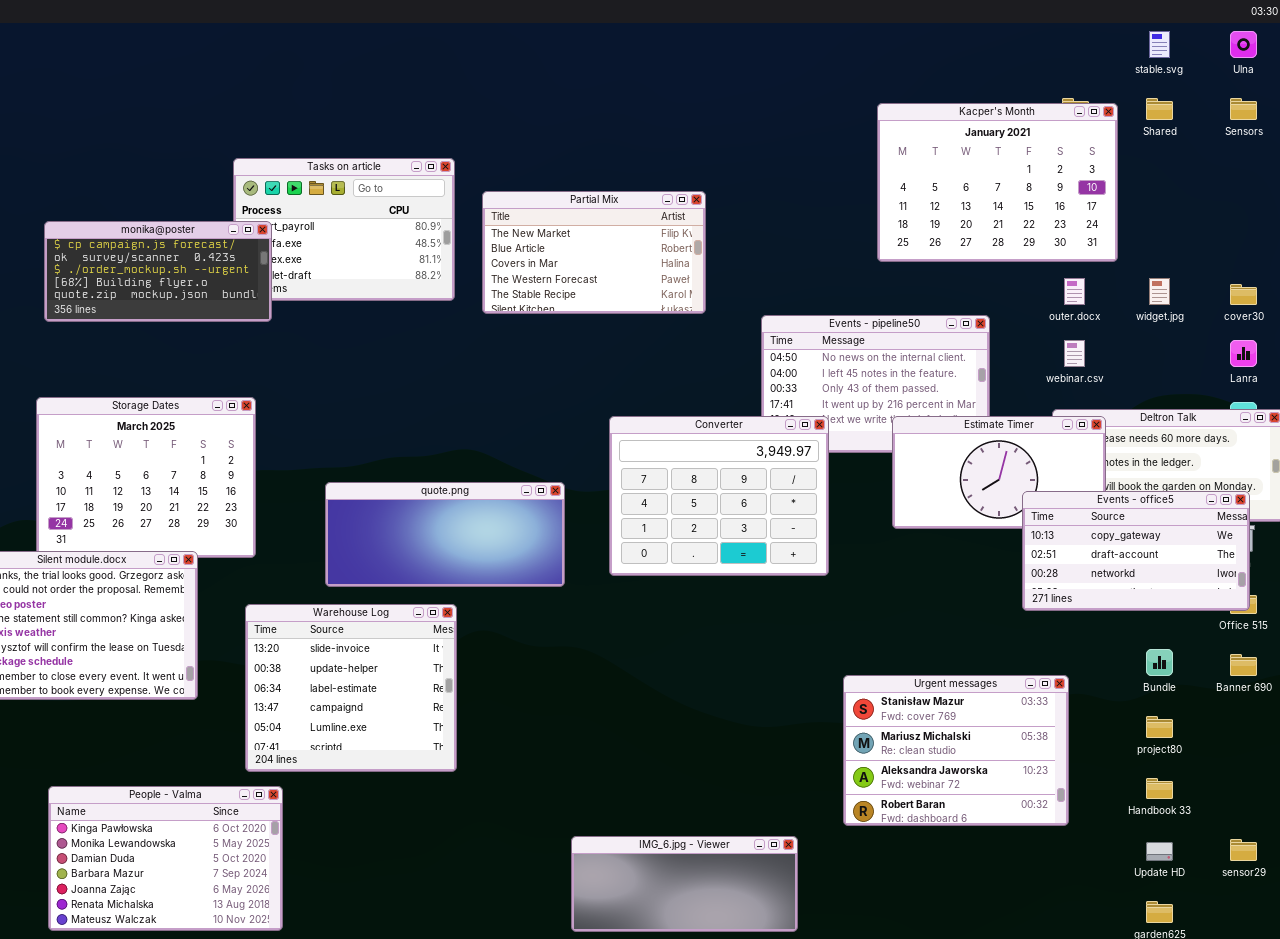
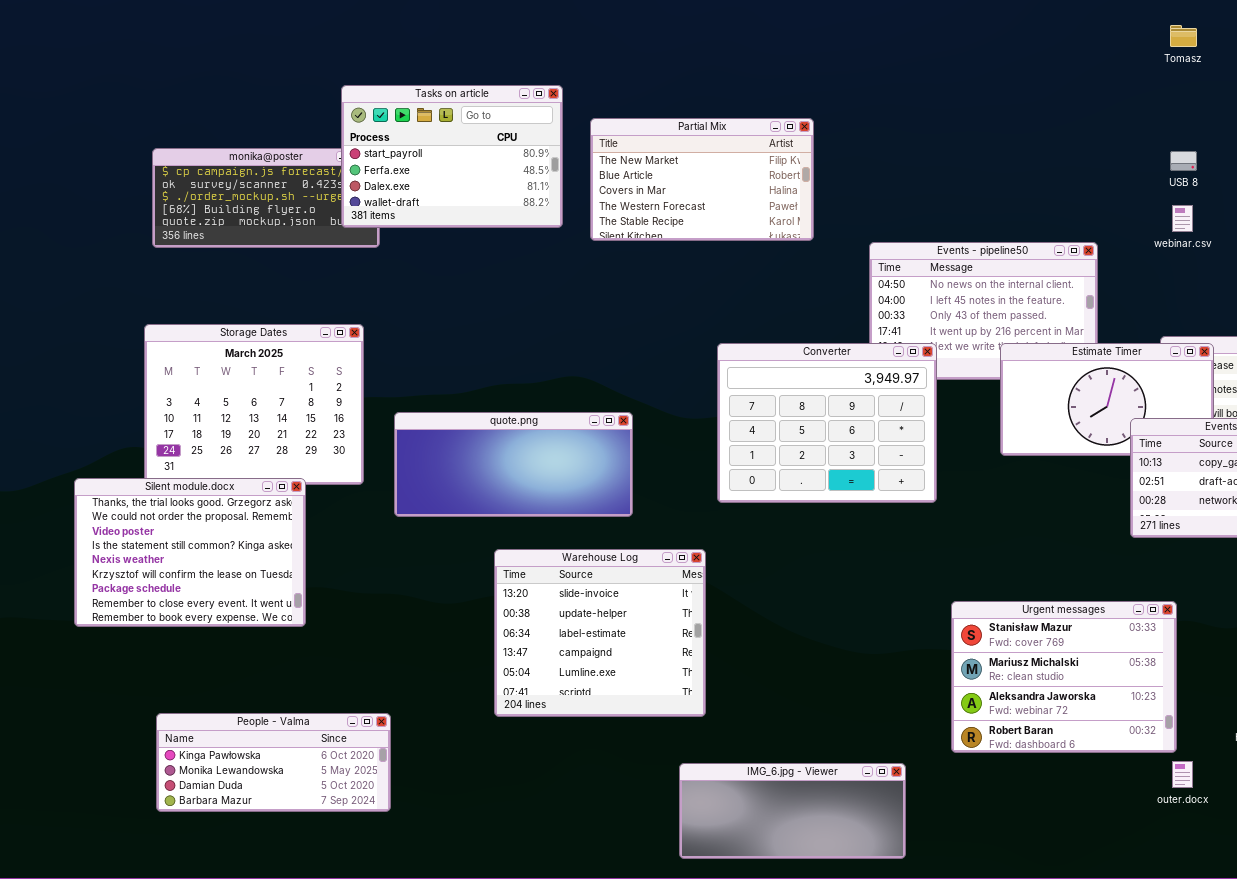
Kacper's Month: [877,103,1118,262] -> none, closed
Tasks on article: [233,158,455,301] -> [341,85,563,228], raised
outer.docx: [1064,278,1085,305] -> [1172,761,1193,788], moved
webinar.csv: [1064,340,1085,367] -> [1172,205,1193,232], moved
quote.png: [325,482,565,587] -> [394,412,633,517], moved
Warehouse Log: [245,604,457,772] -> [494,549,706,717], moved
People - Valma: [48,786,283,931] -> [156,713,391,812], resized

